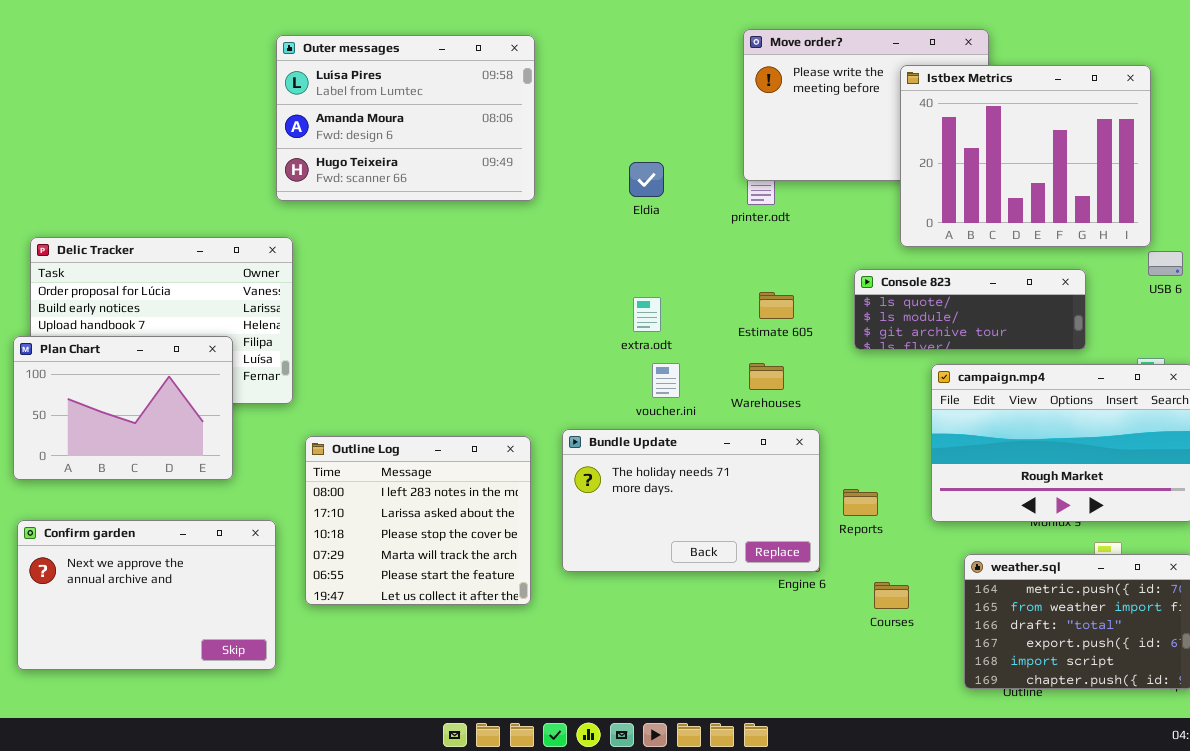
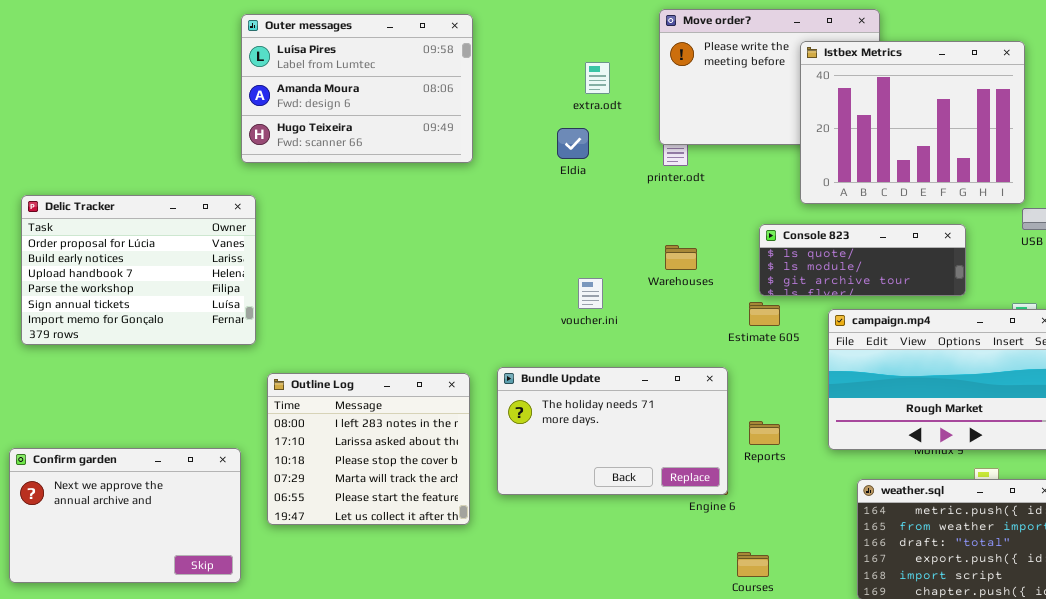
Estimate 605: [759,292,794,319] -> [749,302,780,326], moved
extra.odt: [633,297,661,332] -> [585,62,610,94], moved
Plan Chart: [13,336,233,480] -> none, closed
Warehouses: [749,363,784,390] -> [665,245,697,270], moved
voucher.ini: [652,363,680,398] -> [578,278,603,309], moved
Courses: [874,582,909,609] -> [737,552,769,577], moved

